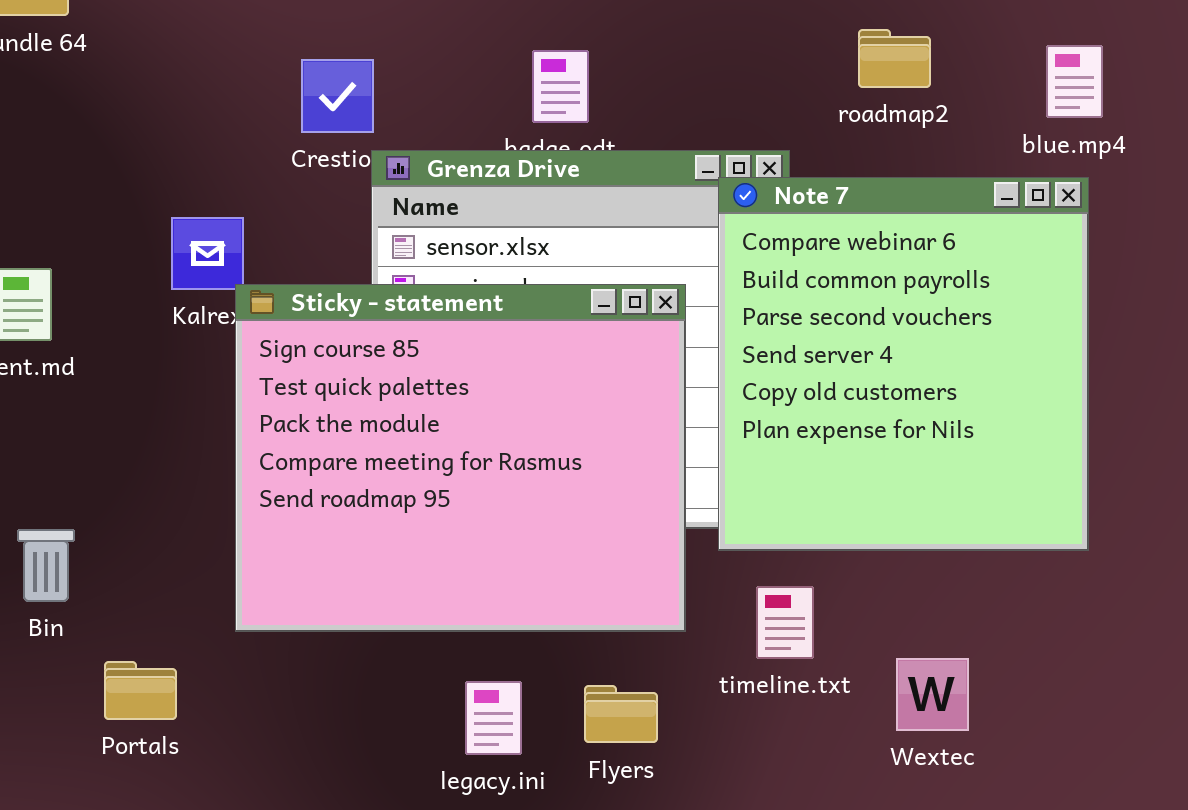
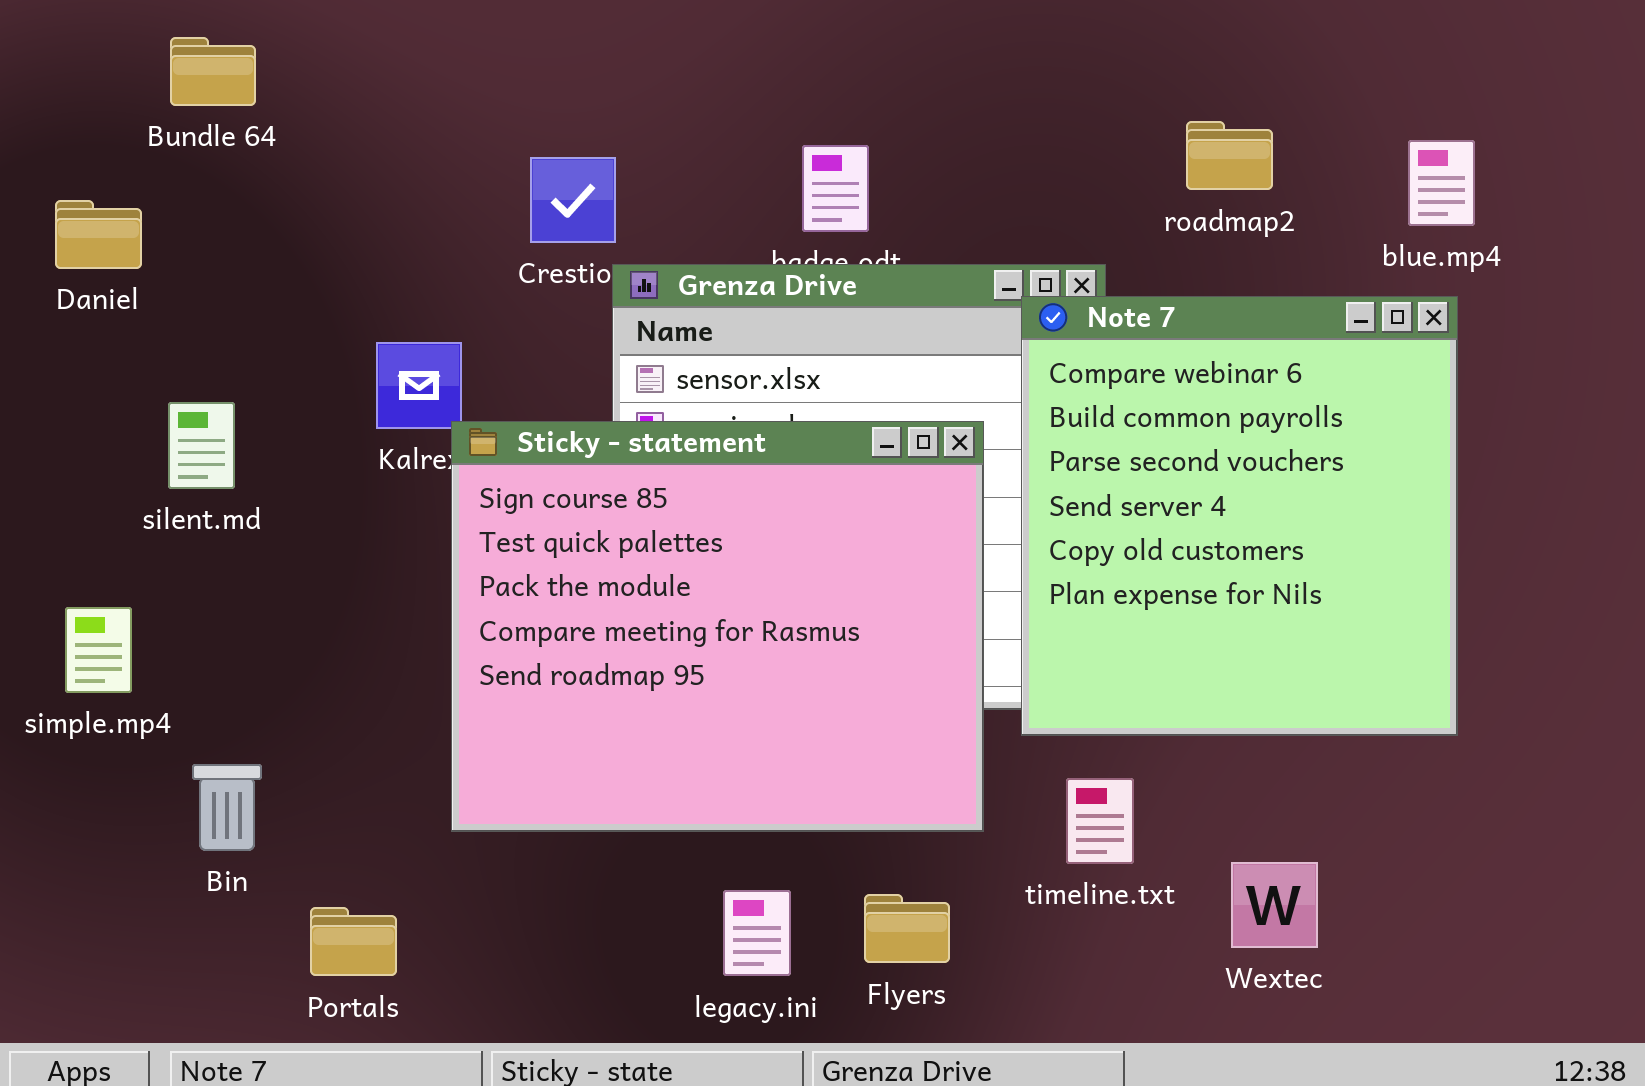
Bin: [17,529,75,602] -> [192,764,262,851], moved
Portals: [104,661,177,720] -> [310,907,397,976], moved

